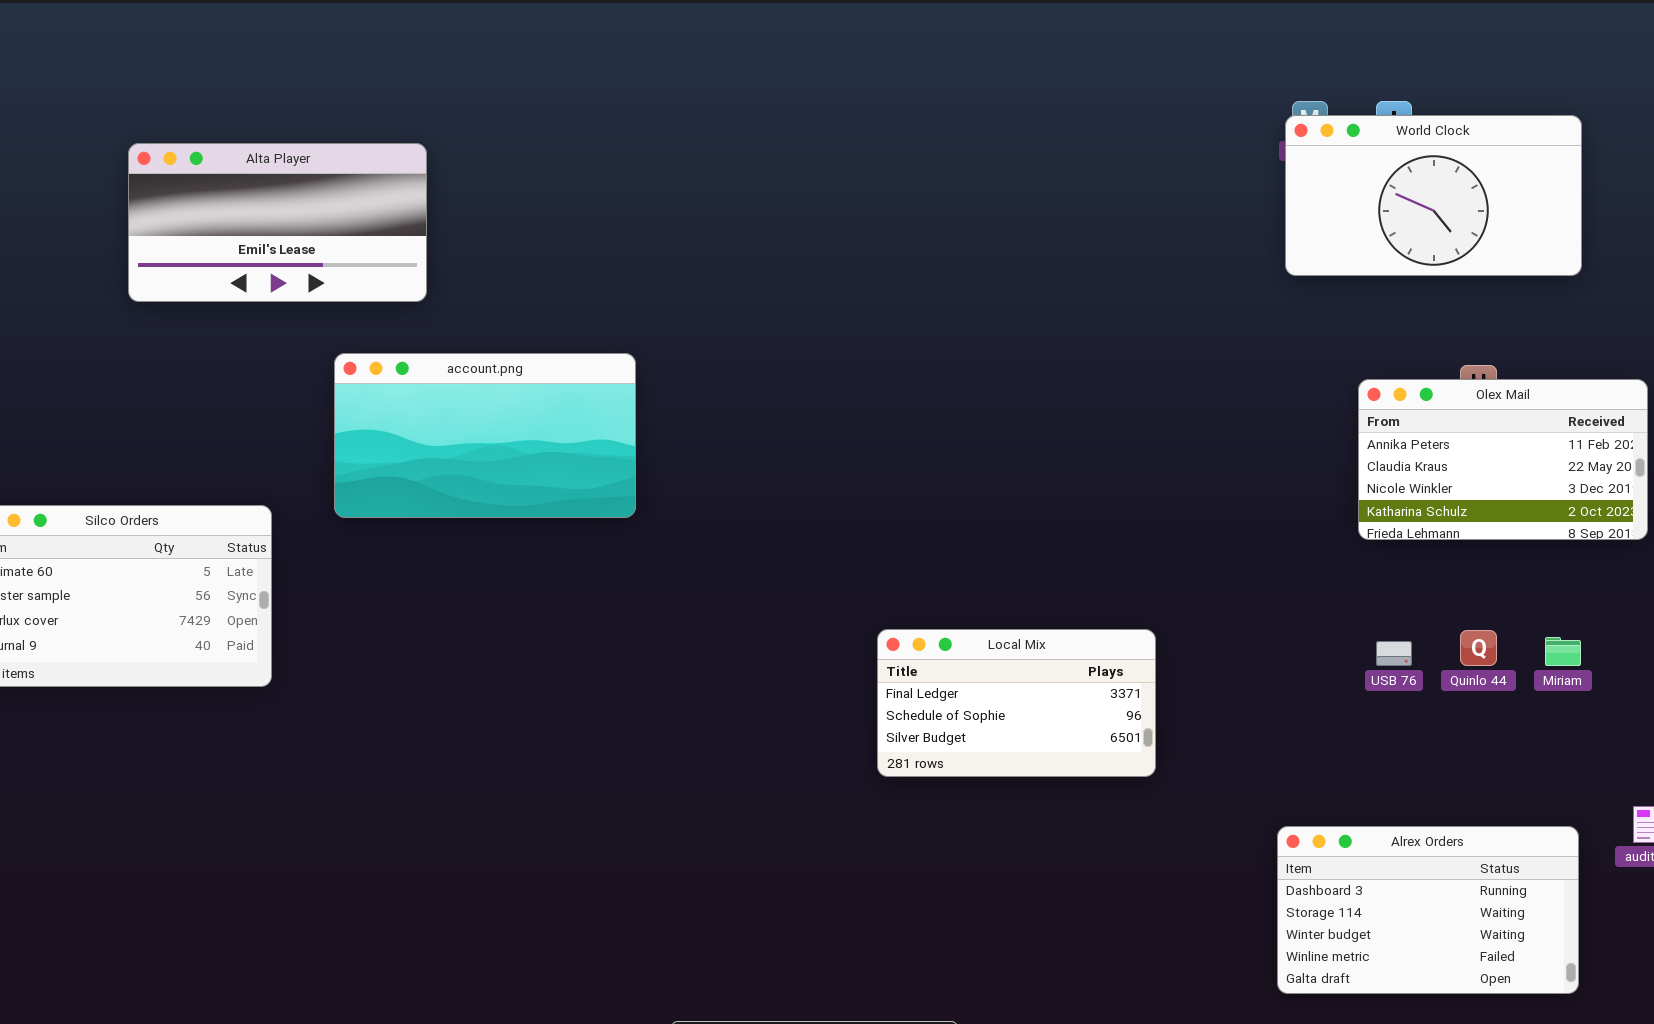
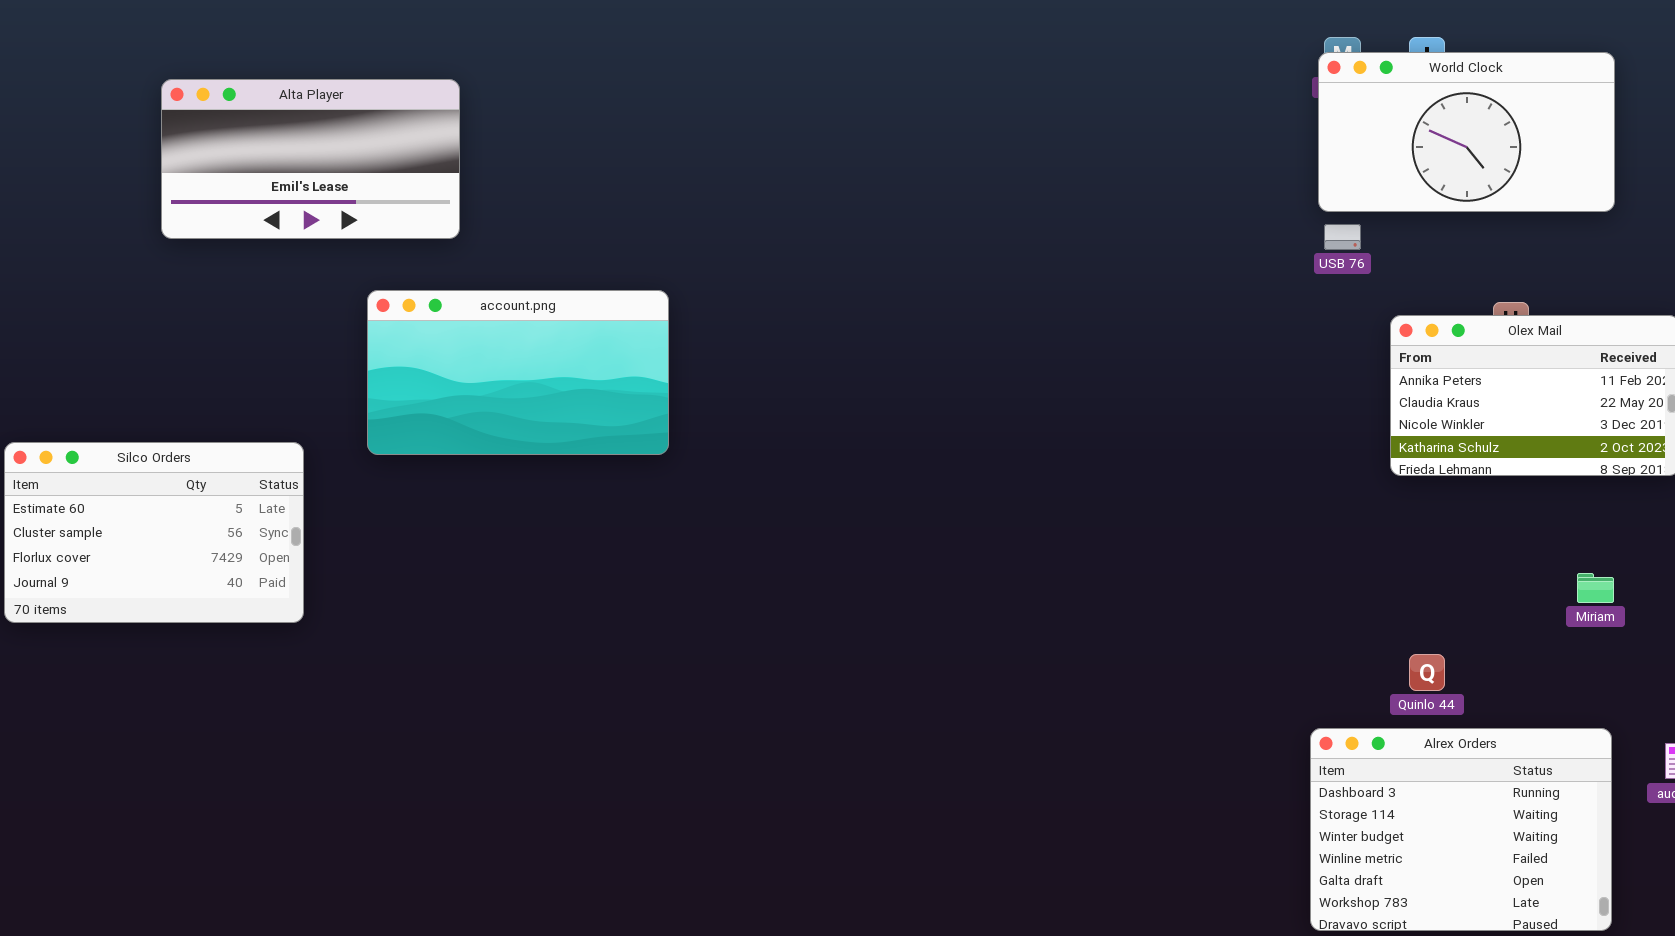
Local Mix: [877,629,1156,777] -> none, closed
Quinlo 44: [1460,630,1497,666] -> [1409,654,1445,691], moved
USB 76: [1376,641,1412,666] -> [1324,224,1361,250], moved
Alrex Orders: [1277,826,1579,994] -> [1310,728,1612,931], resized

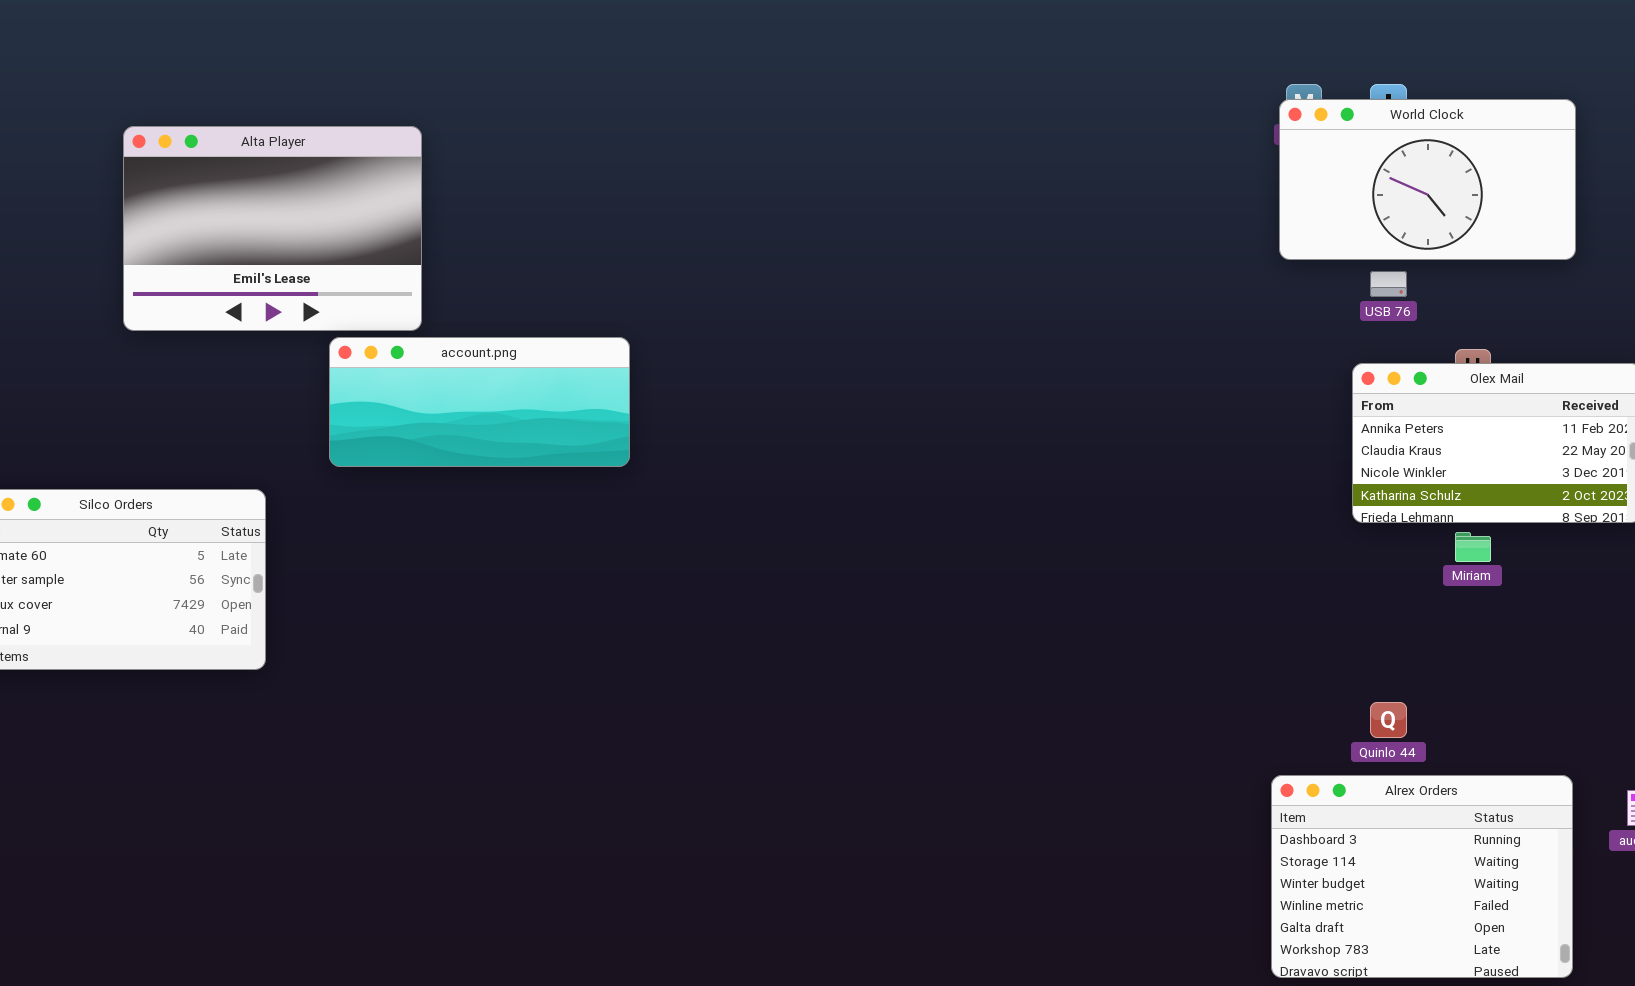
Alta Player: [161,79,460,239] -> [123,126,422,331], resized
USB 76: [1324,224,1361,250] -> [1370,271,1407,297], moved
account.png: [367,290,669,455] -> [329,337,630,467], resized
Miriam: [1577,573,1614,603] -> [1455,532,1491,562], moved

